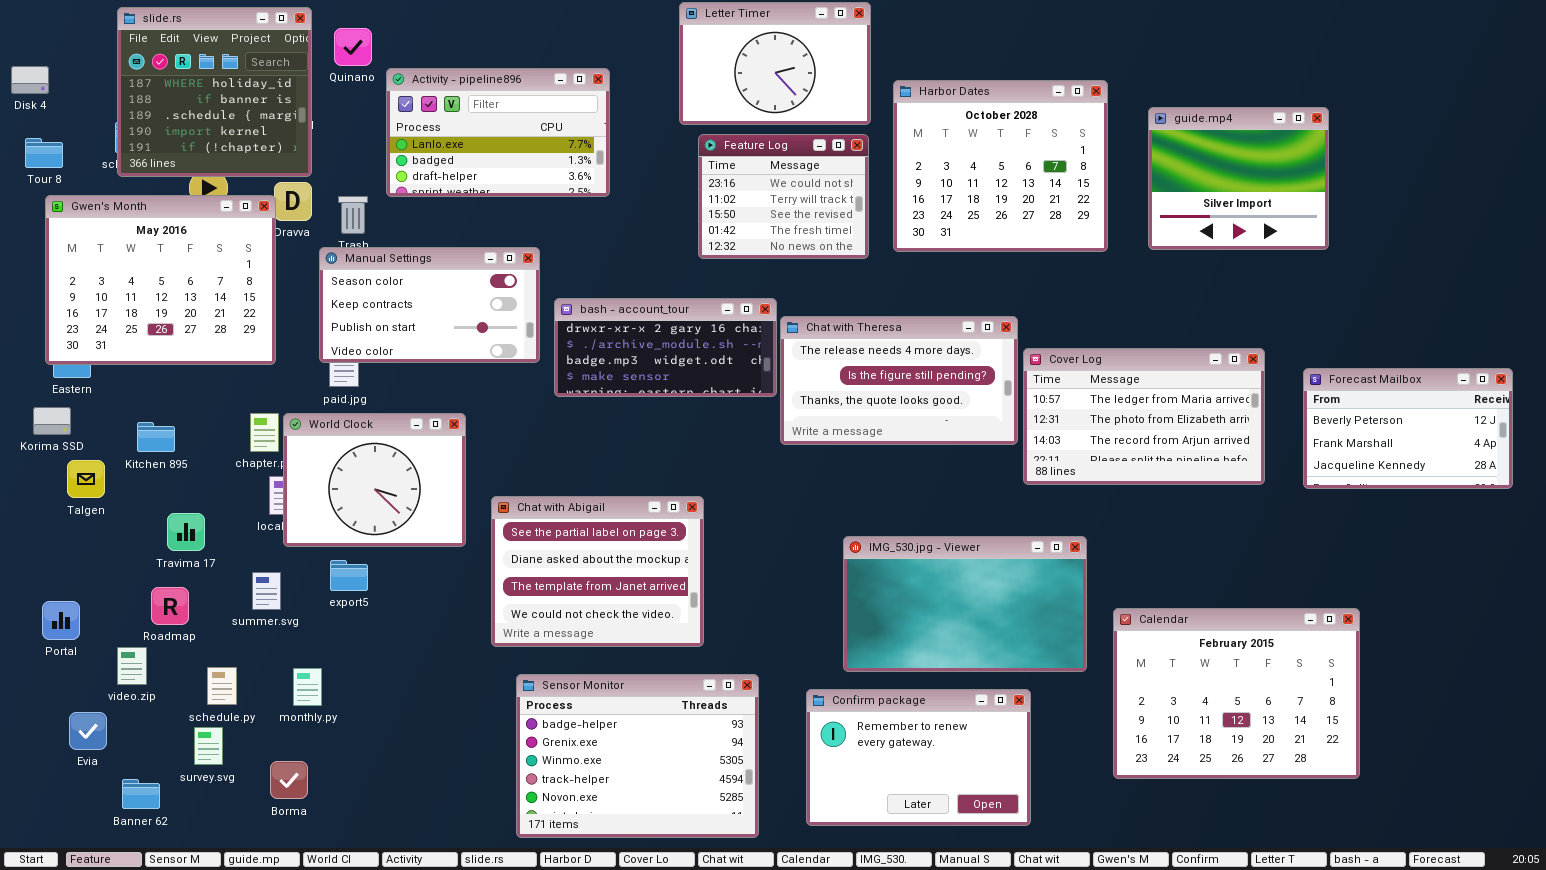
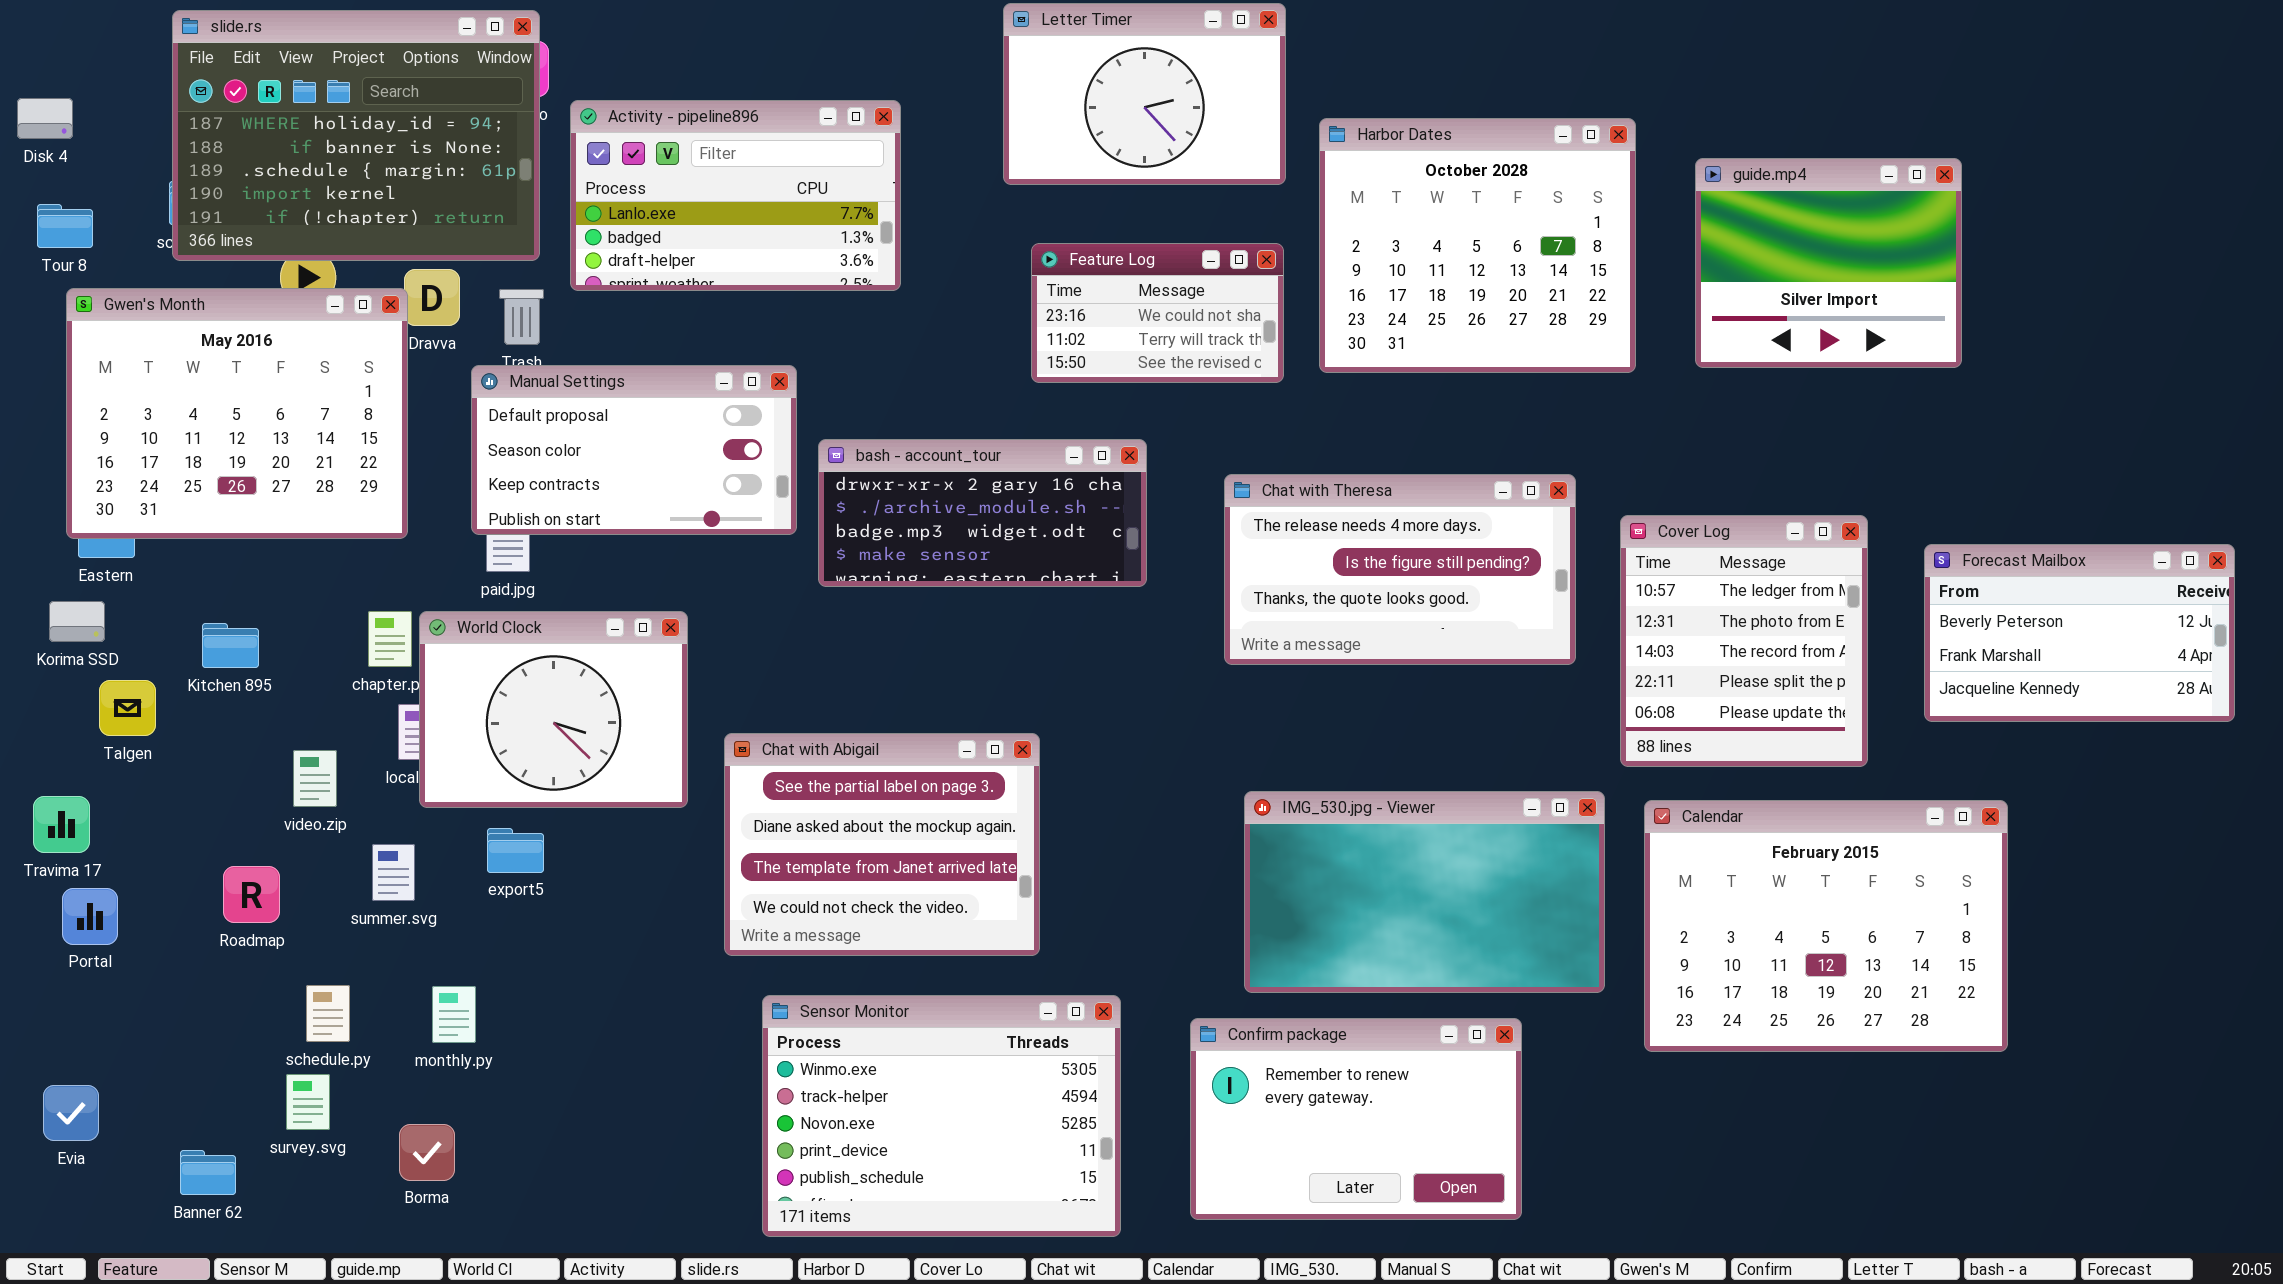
slide.rs: [117,7,312,177] -> [172,10,540,261], resized
Feature Log: [698,134,869,259] -> [1031,243,1284,383], resized
Manual Settings: [319,247,540,363] -> [471,365,797,535], scrolled up 1 row
Chat with Theresa: [780,316,1018,445] -> [1224,474,1576,665], moved
Cover Log: [1023,348,1265,485] -> [1620,515,1868,767], resized
Travima 17: [167,513,205,551] -> [33,796,90,853], moved
Calendar: [1113,608,1360,779] -> [1644,800,2008,1052], moved
video.zip: [117,647,147,685] -> [293,750,337,807], moved
Sensor Monitor: [516,674,759,838] -> [762,995,1121,1237], scrolled down 2 rows
Evia: [69,712,107,750] -> [43,1085,99,1141], moved

